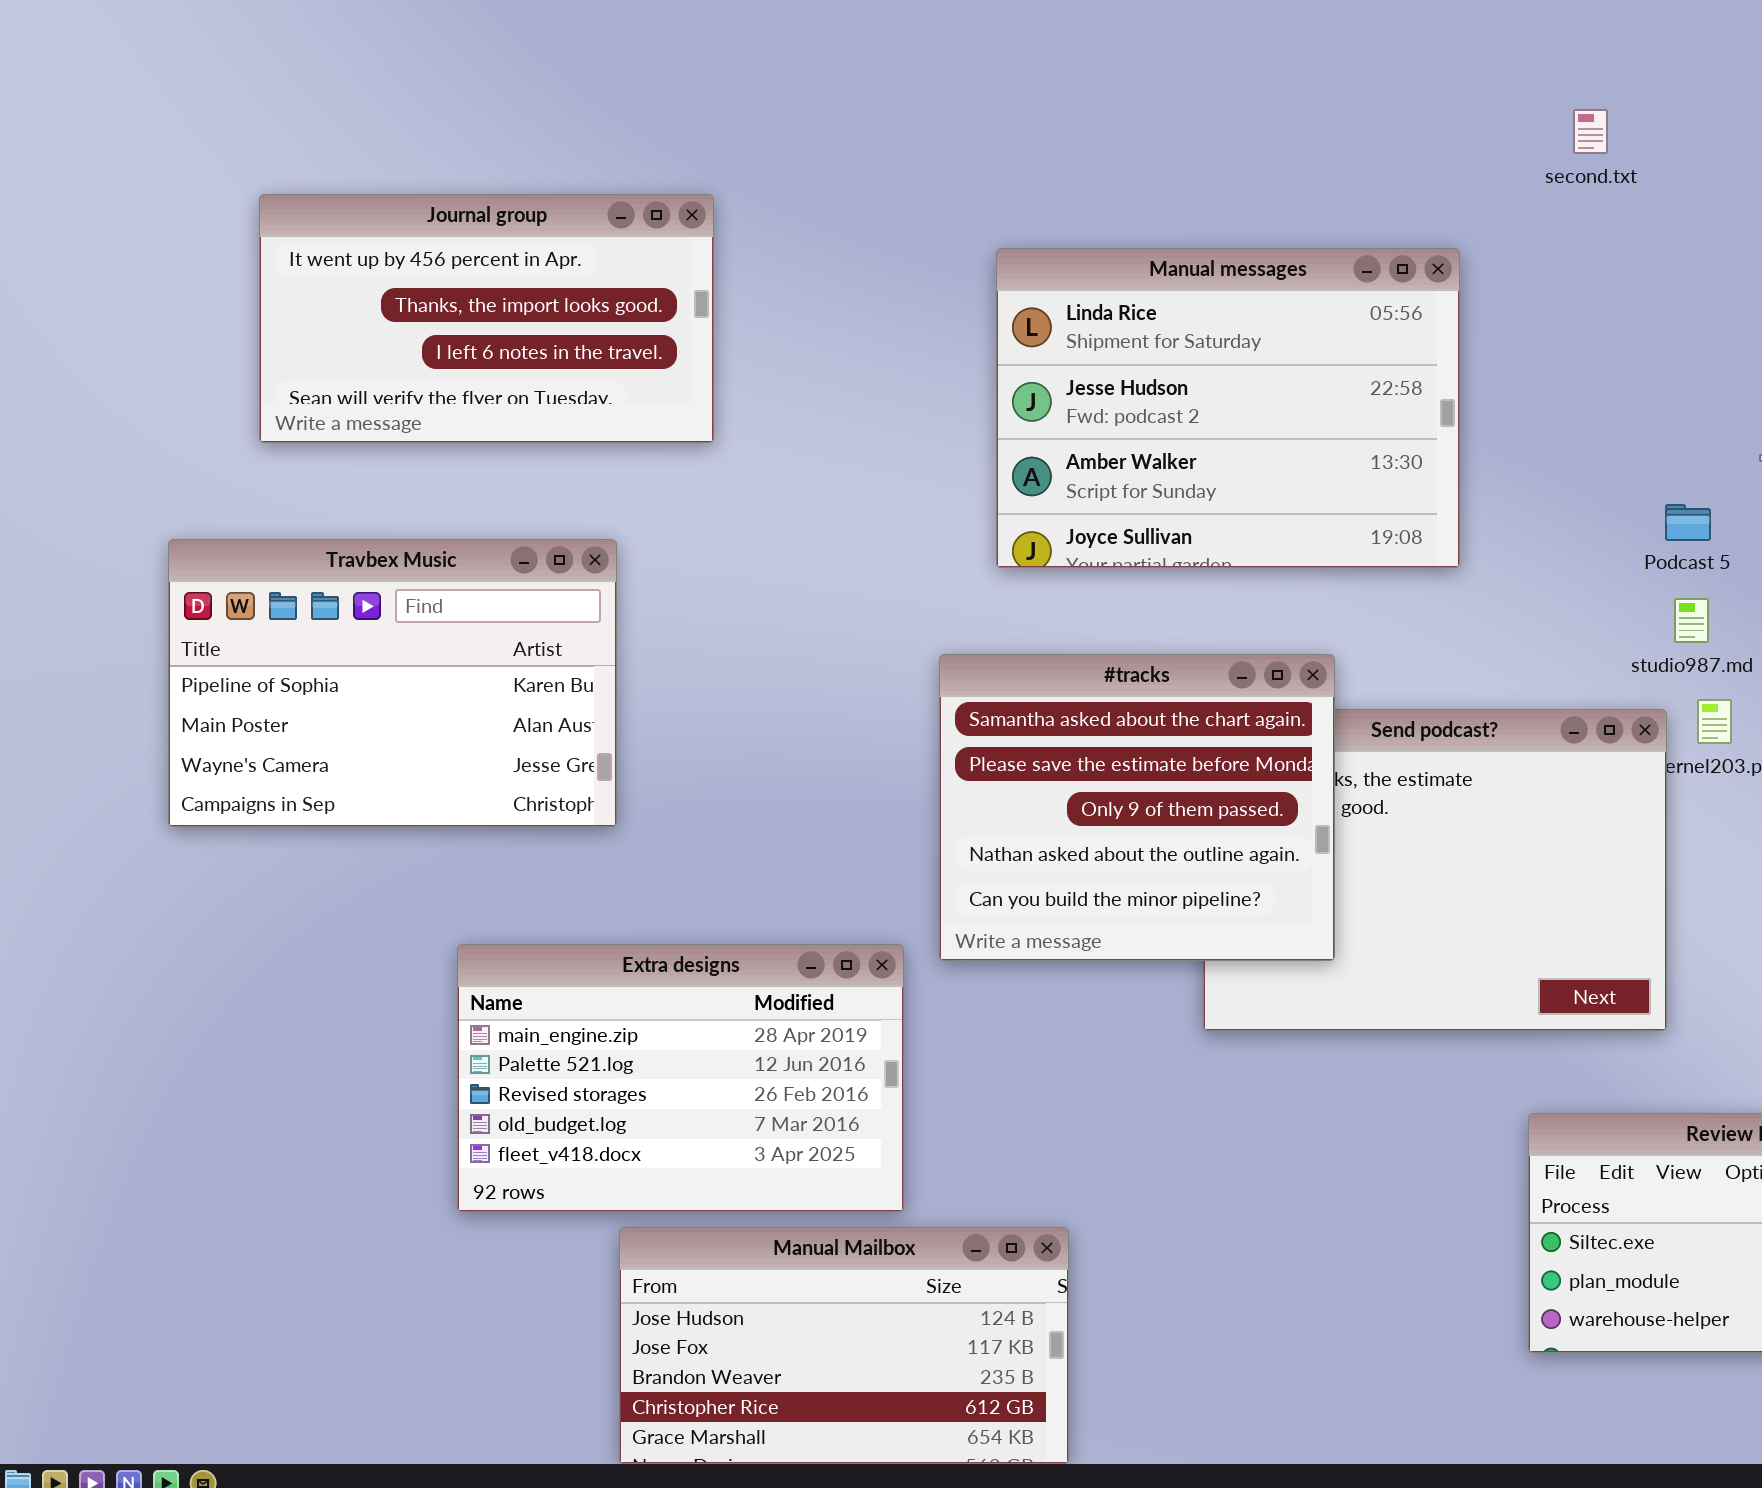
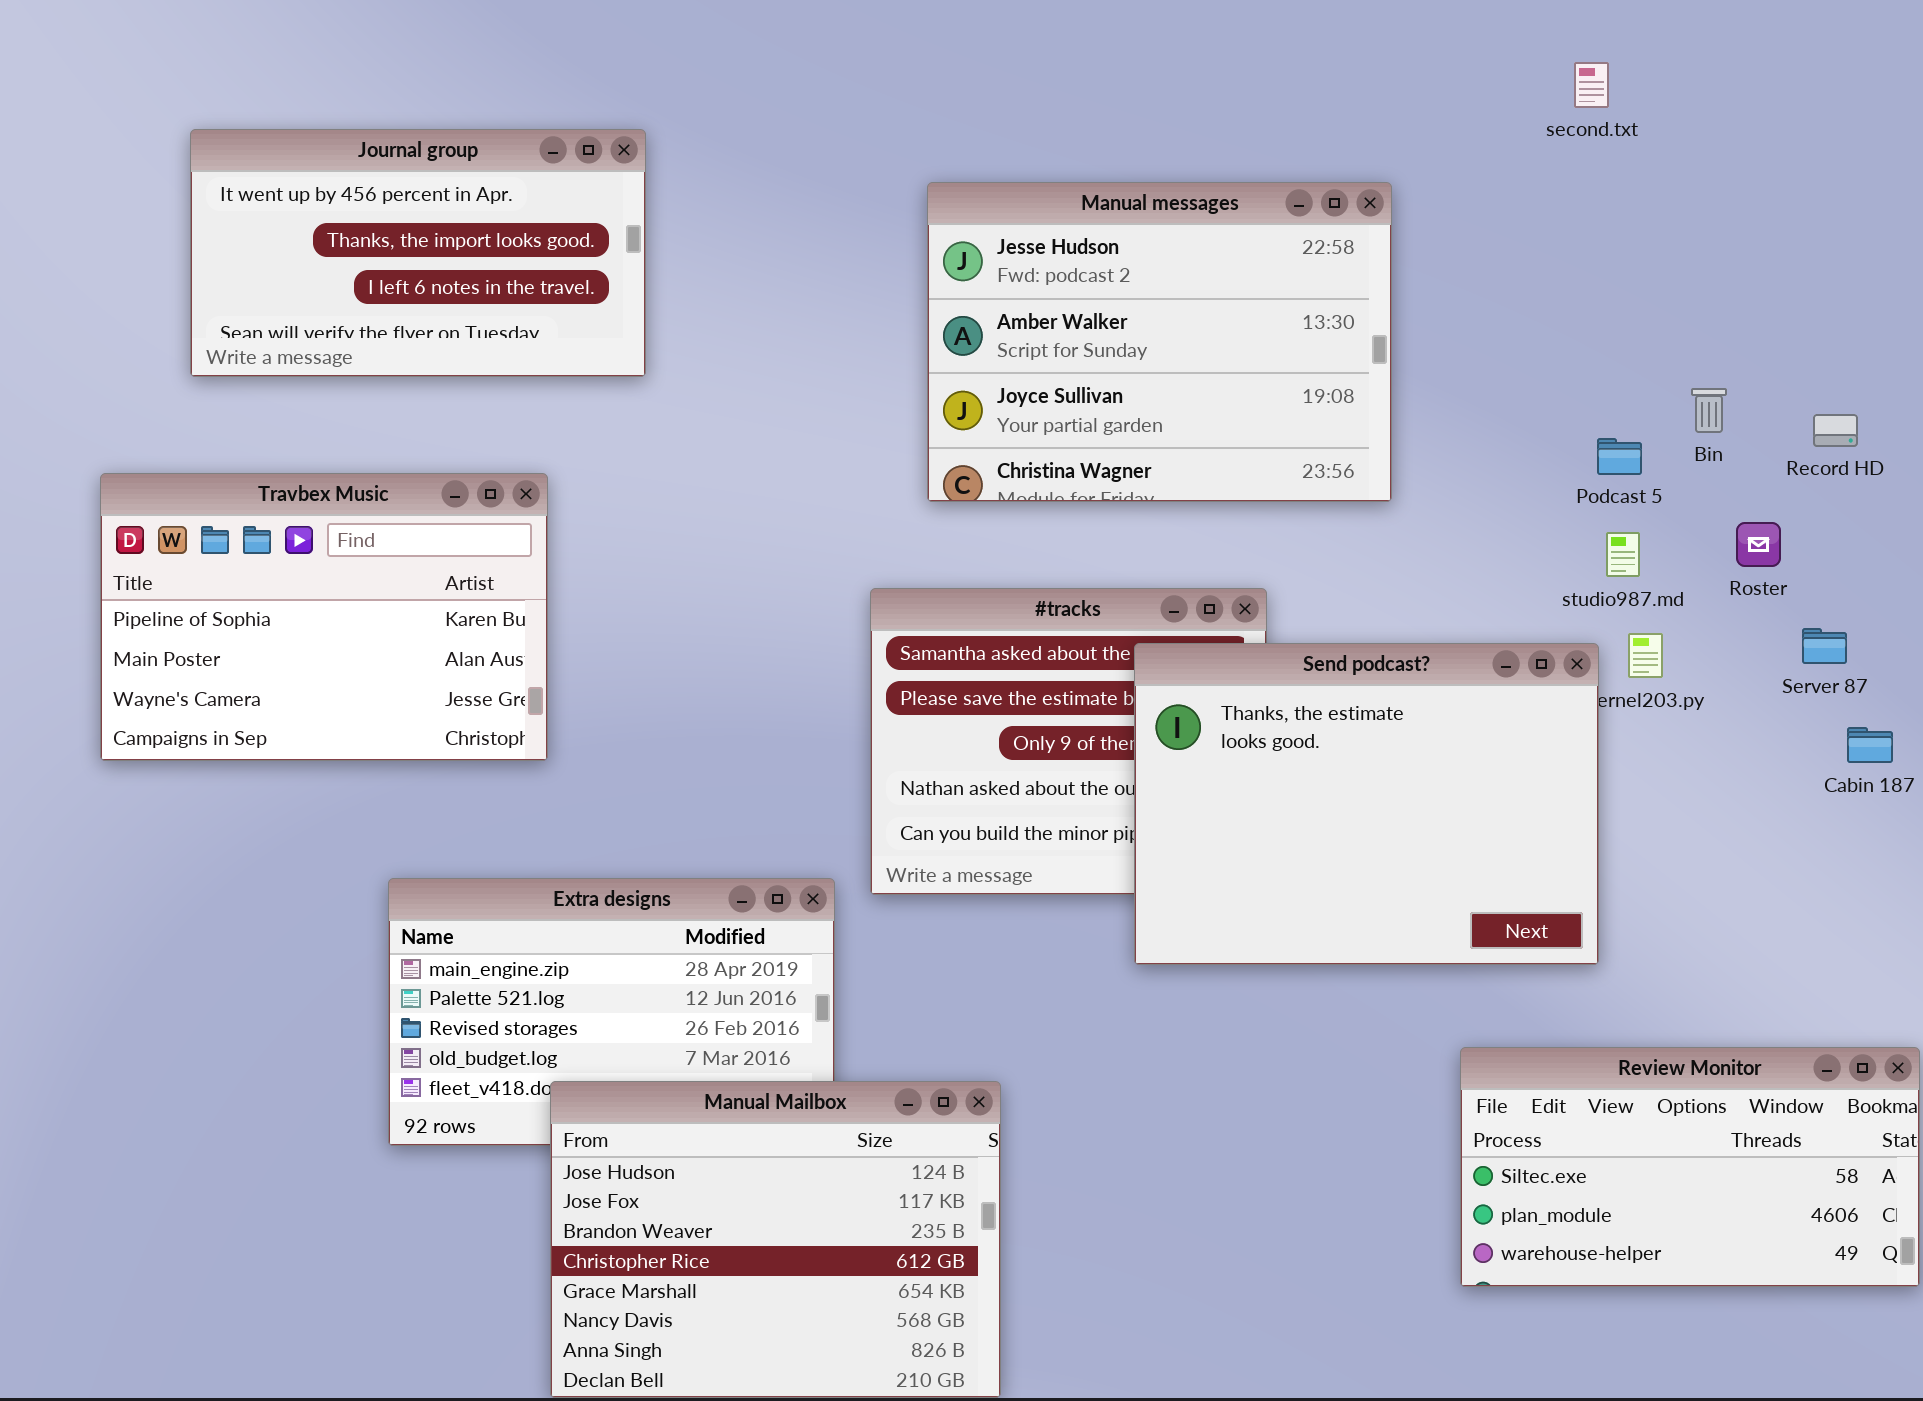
second.txt: [1573,109,1608,154] -> [1574,62,1609,108], moved
Manual messages: [996,248,1460,568] -> [927,182,1392,502], scrolled down 1 row
Send podcast?: [1203,709,1667,1031] -> [1134,643,1599,965], raised
Manual Mailbox: [619,1227,1069,1464] -> [550,1081,1001,1398], resized

